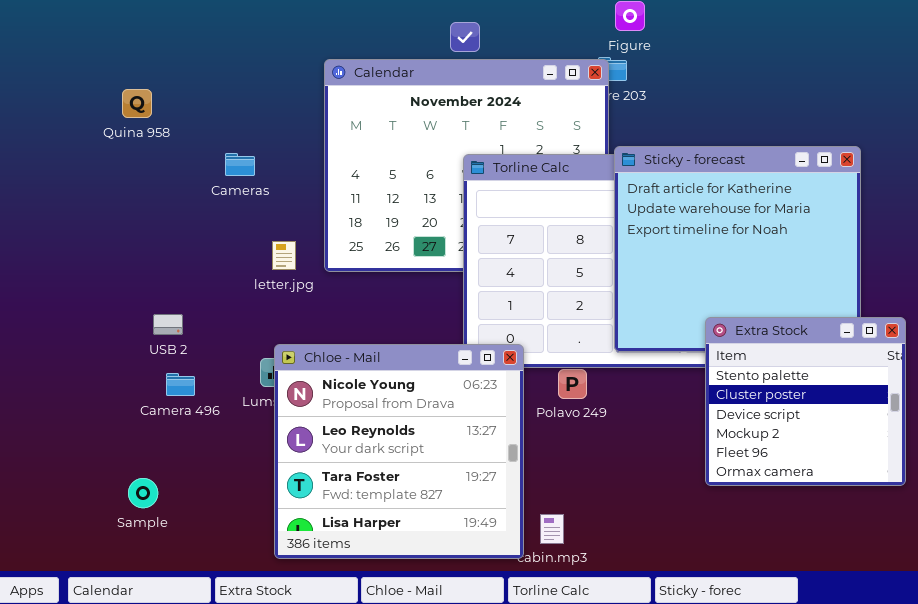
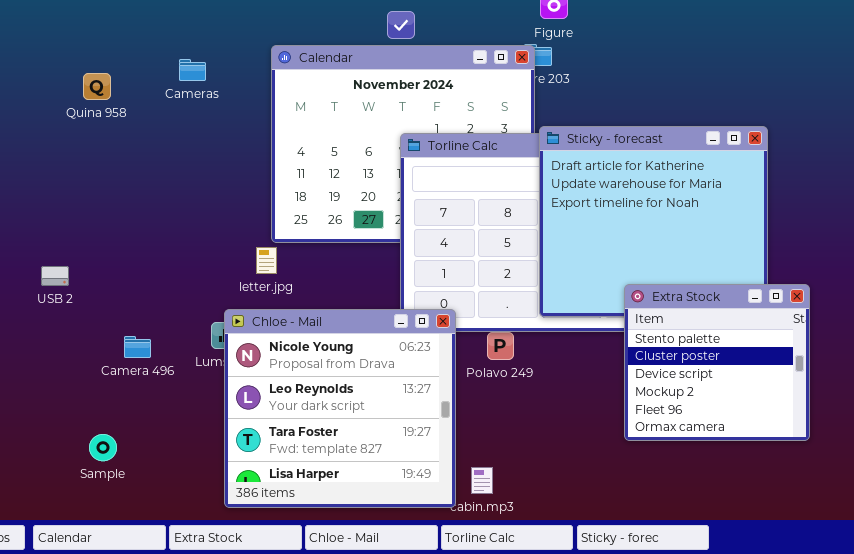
Cameras: [225,153,255,176] -> [179,59,206,81], moved
letter.jpg: [272,241,296,270] -> [256,247,277,274], moved
USB 2: [153,314,183,335] -> [41,266,69,286], moved

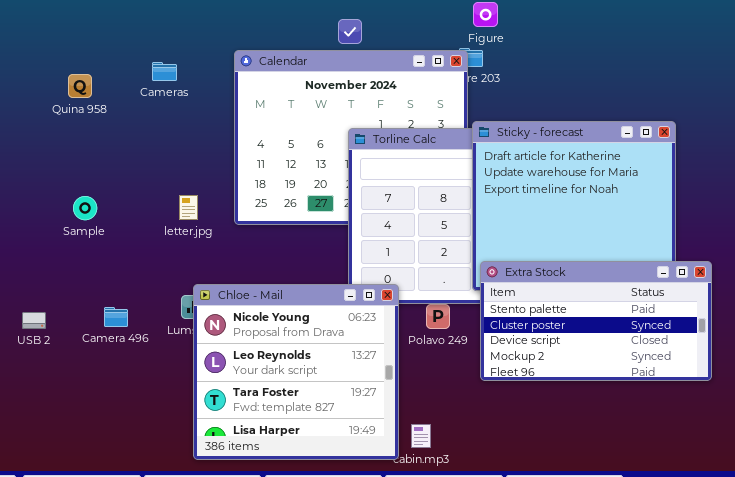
letter.jpg: [256,247,277,274] -> [179,195,198,220], moved
USB 2: [41,266,69,286] -> [22,312,46,329], moved
Extra Stock: [624,284,810,441] -> [480,261,712,381], resized
Sample: [89,434,117,461] -> [73,196,97,220], moved

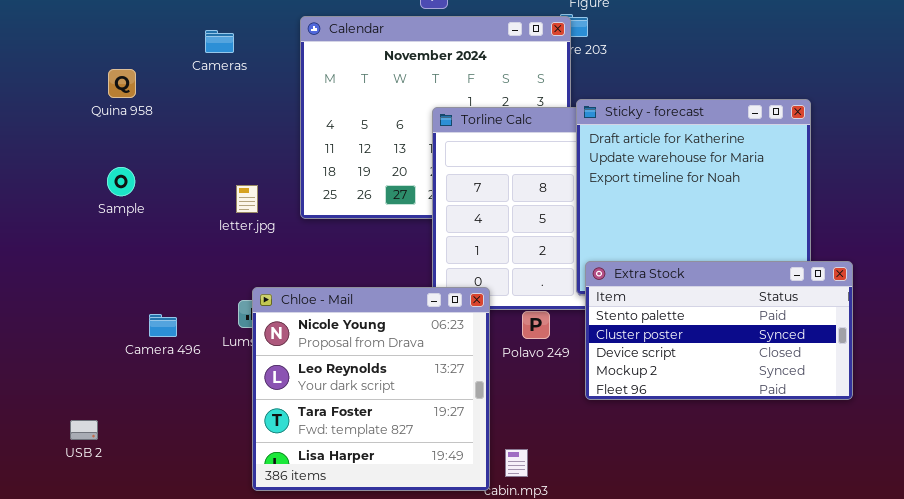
Quina 958: [68,74,92,98] -> [108,69,136,98], moved
Sample: [73,196,97,220] -> [107,167,135,196], moved
USB 2: [22,312,46,329] -> [70,420,98,440], moved

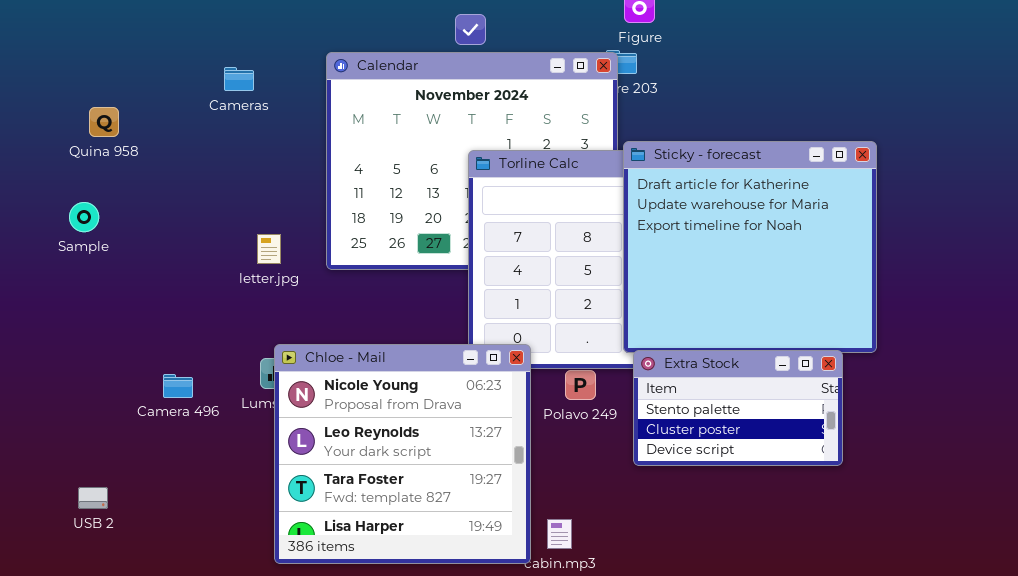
Quina 958: [108,69,136,98] -> [89,107,119,137], moved
Sample: [107,167,135,196] -> [69,202,99,232], moved
Extra Stock: [585,261,853,400] -> [633,350,843,466], resized

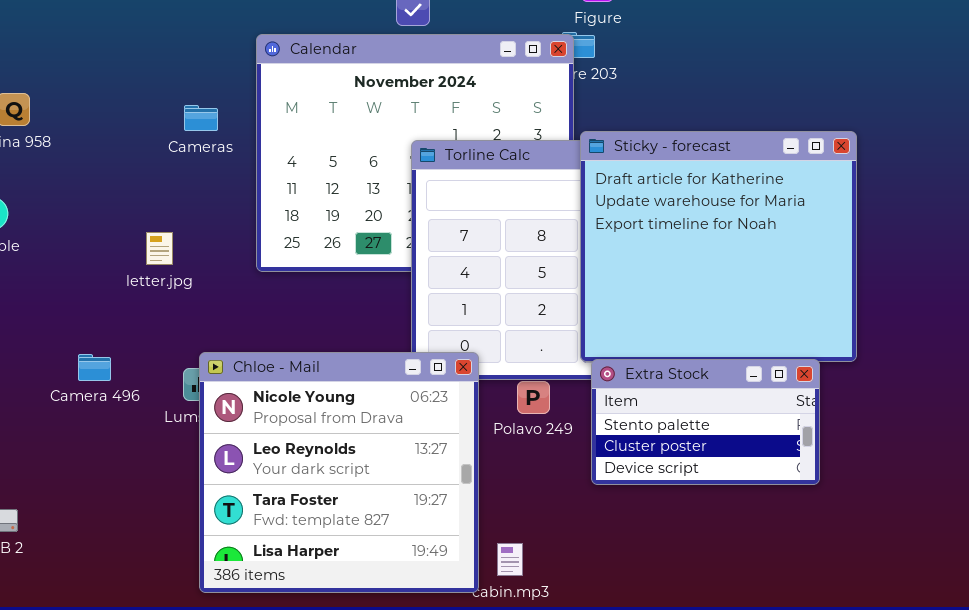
Cameras: [224,67,254,91] -> [184,105,218,131], moved
letter.jpg: [257,234,281,264] -> [146,232,173,265], moved
Camera 496: [163,374,193,398] -> [78,354,111,381], moved

